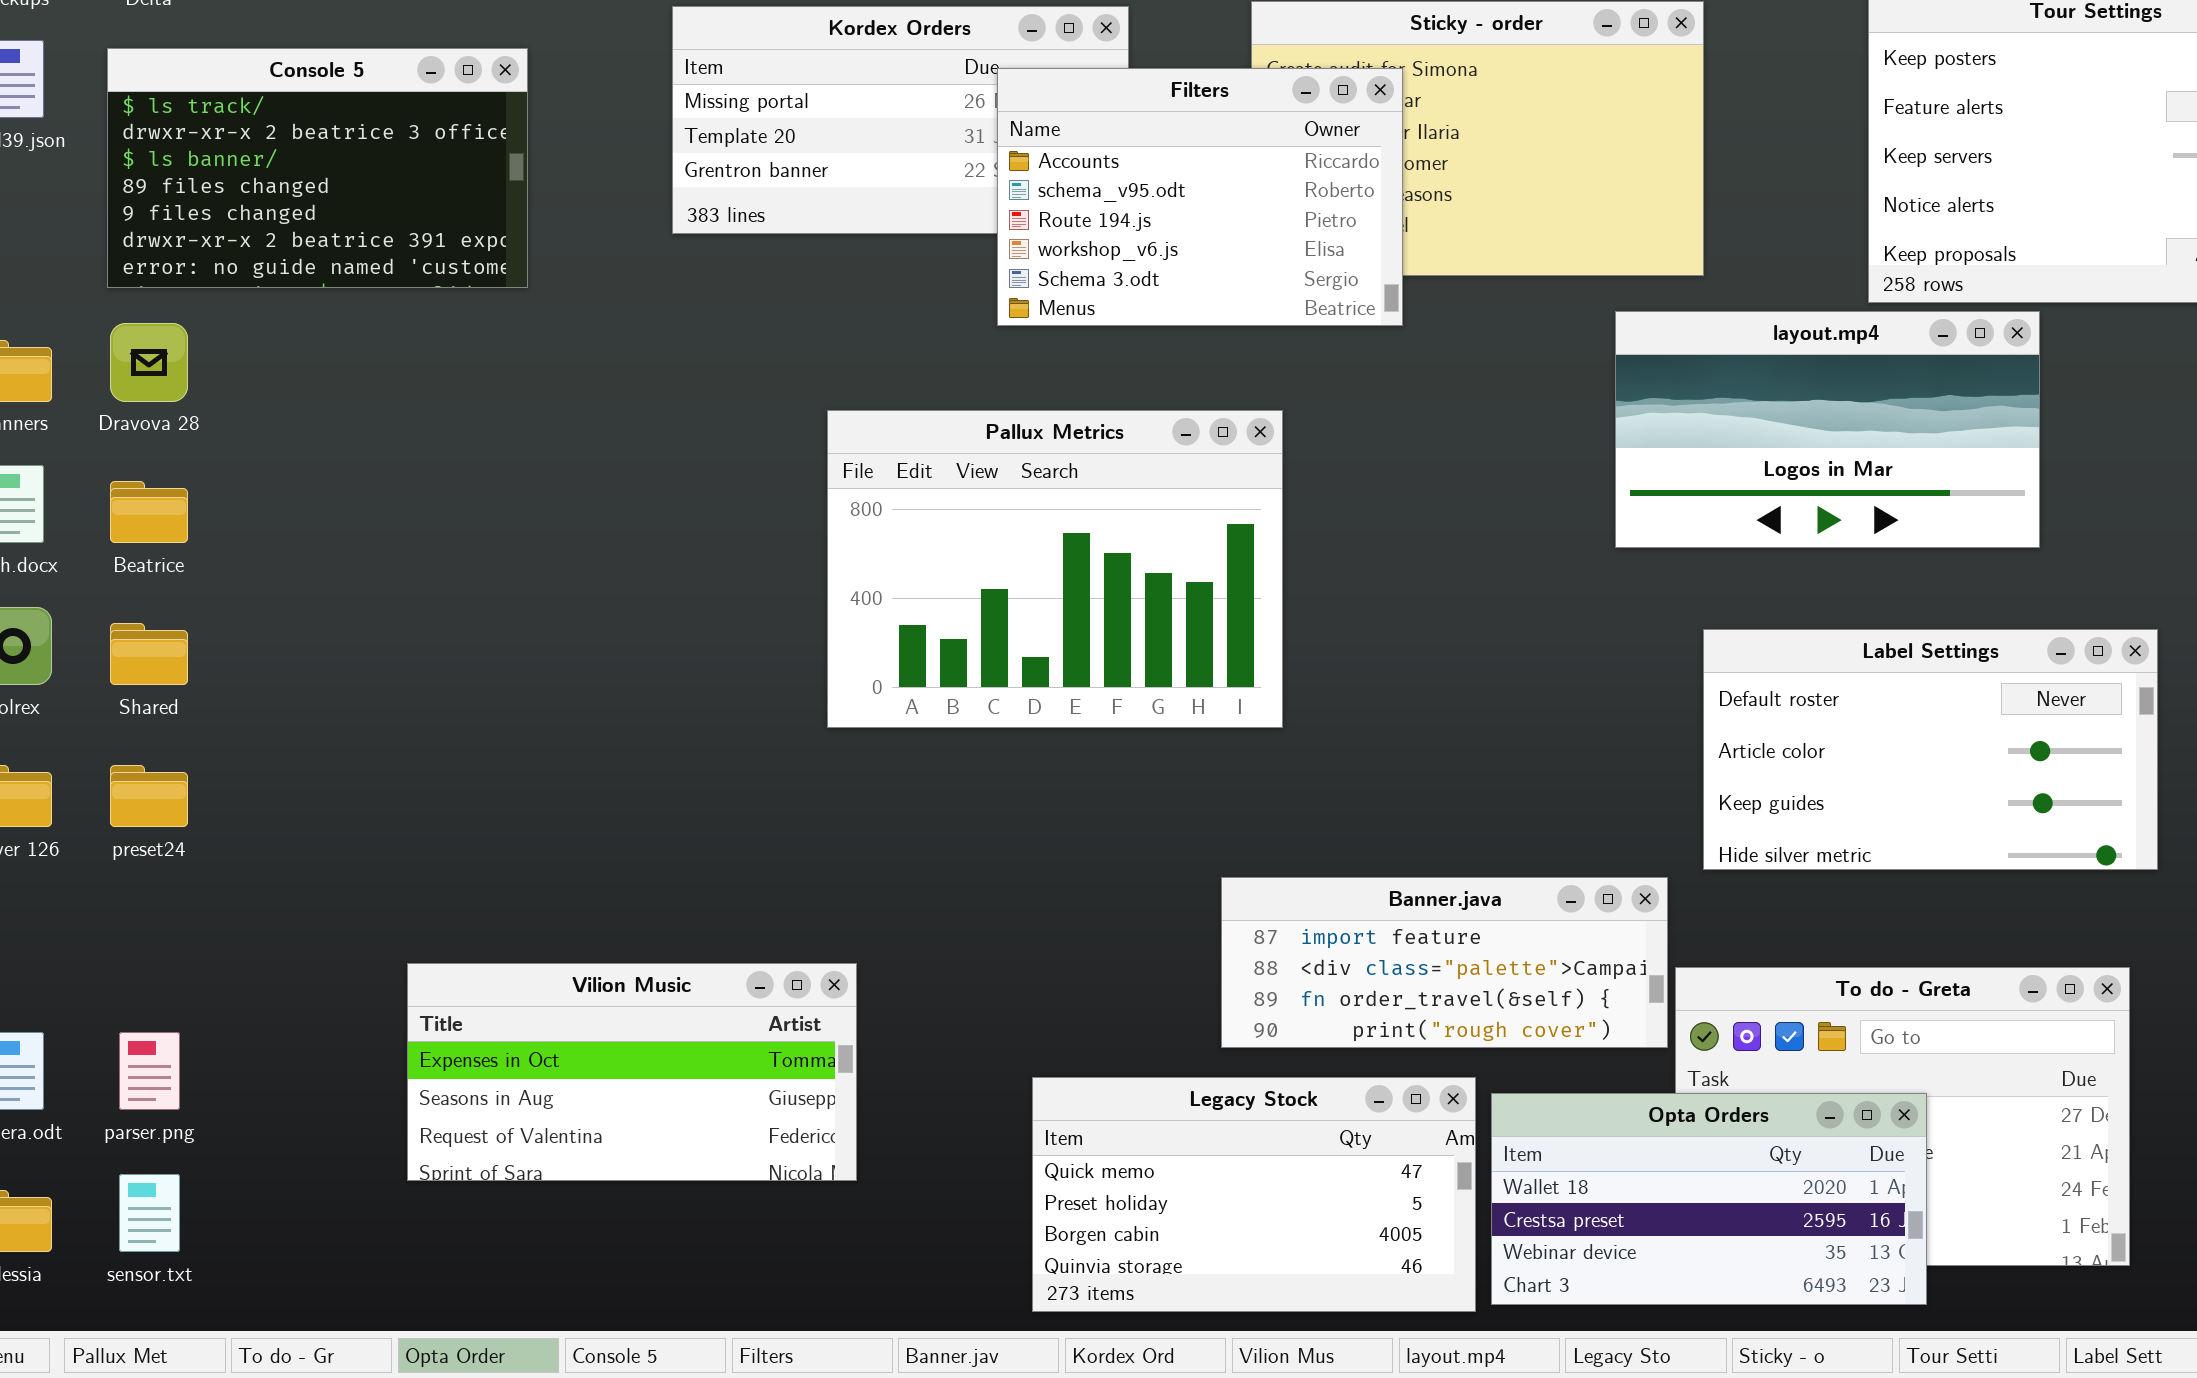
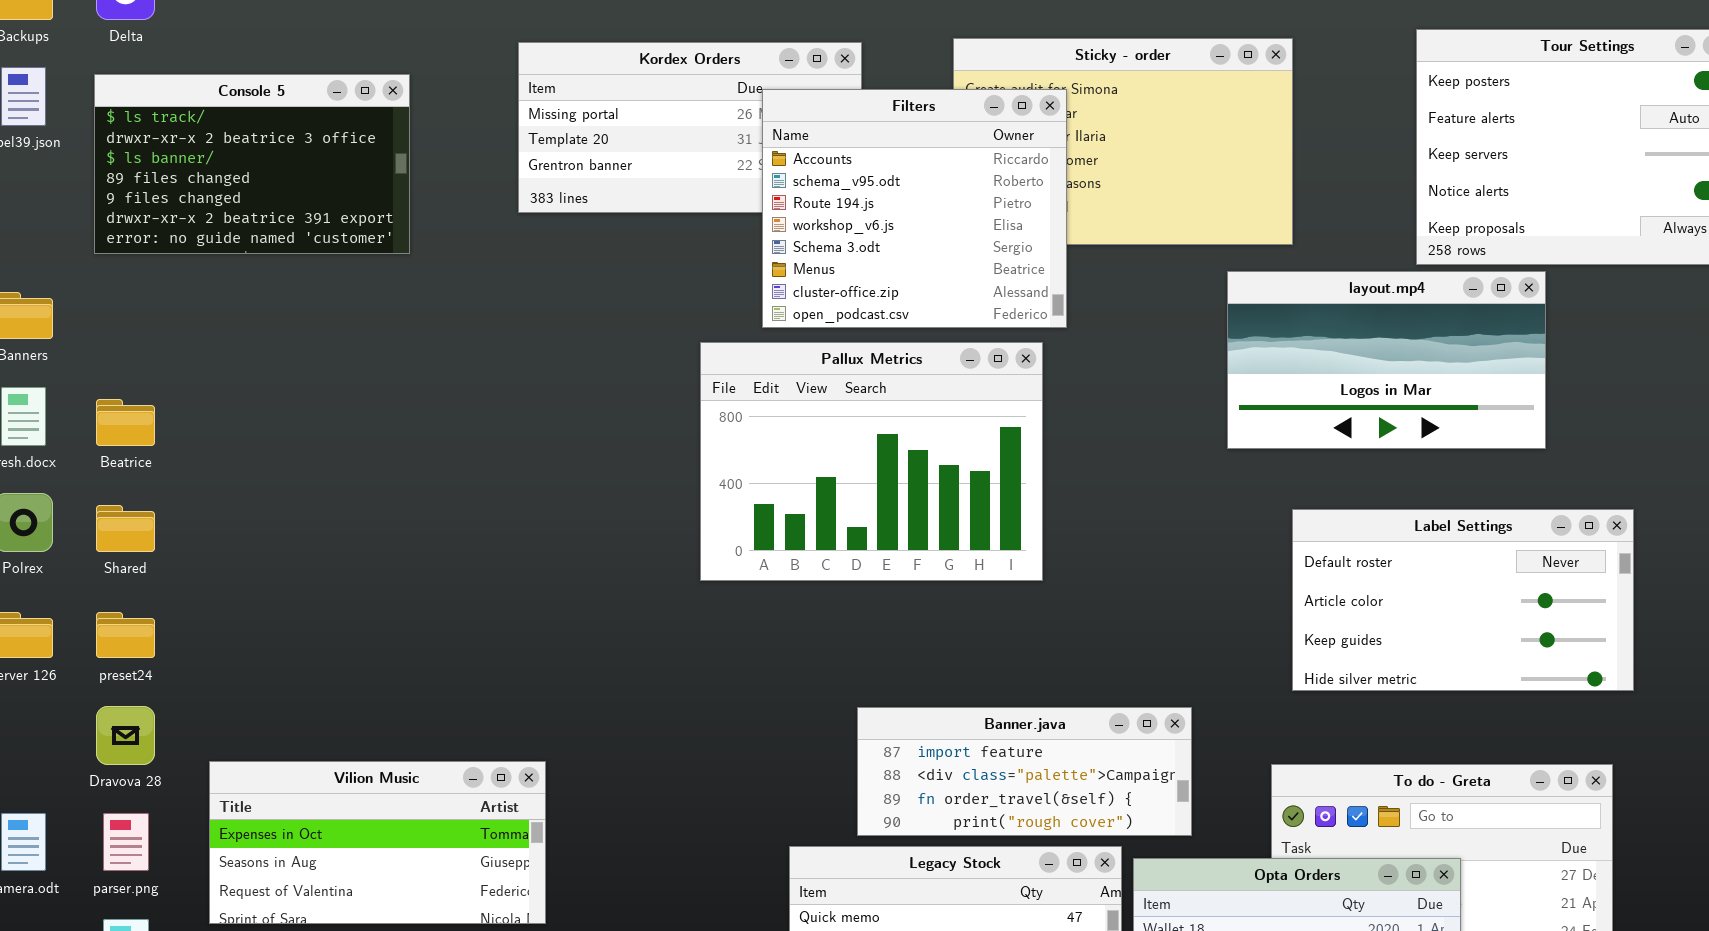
Filters: [997,68,1403,326] -> [762,89,1067,328], resized
Dravova 28: [110,323,188,402] -> [96,706,155,765], moved
Pallux Metrics: [827,410,1283,728] -> [700,342,1043,581], moved
Banner.java: [1221,877,1668,1048] -> [857,707,1192,836], moved
Vilion Music: [407,963,857,1181] -> [209,761,546,924], moved

